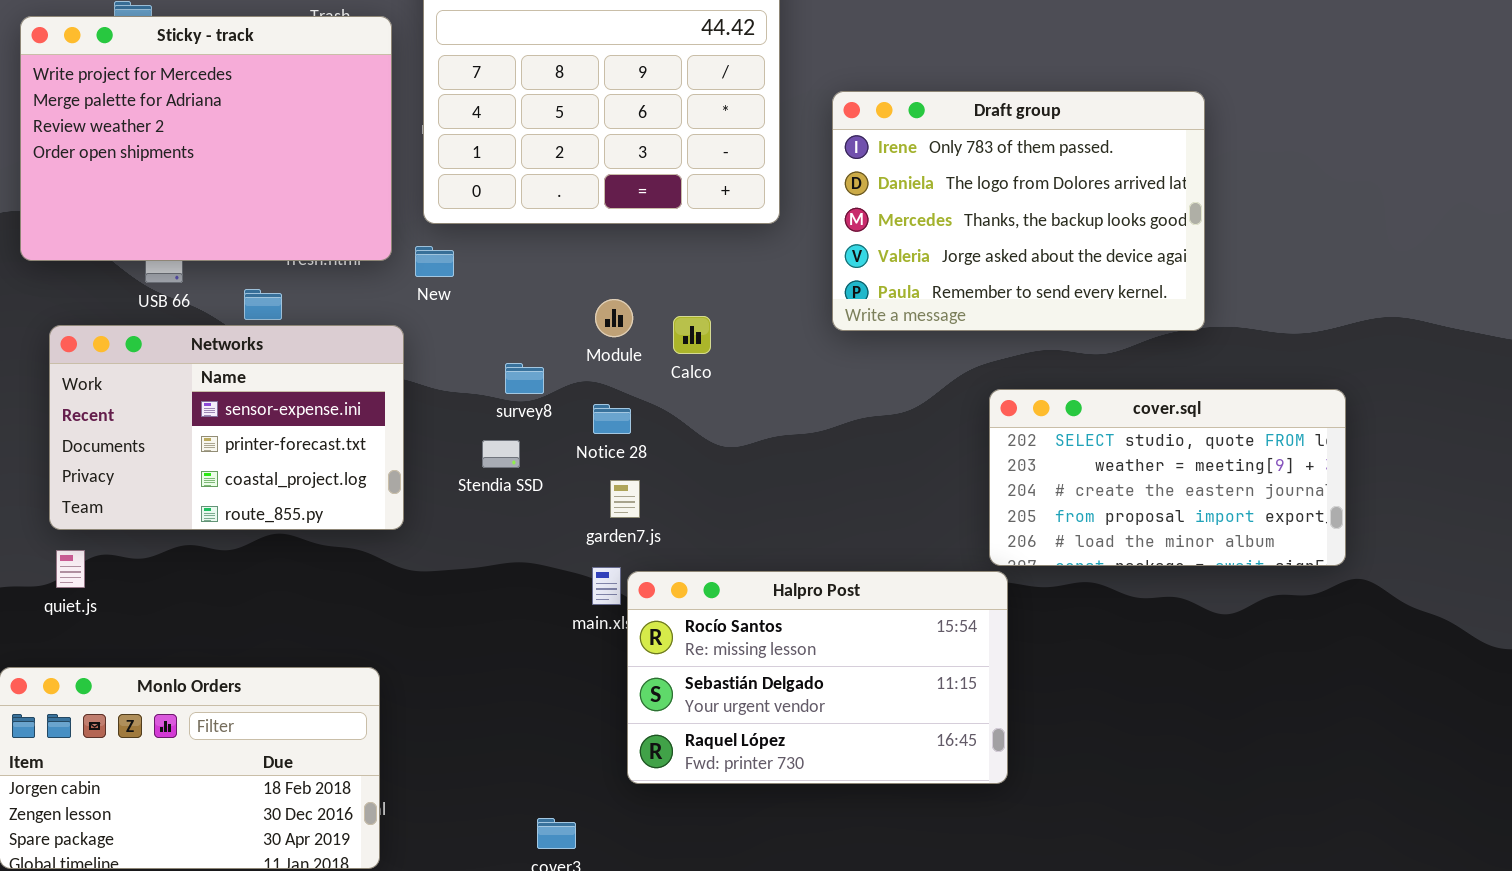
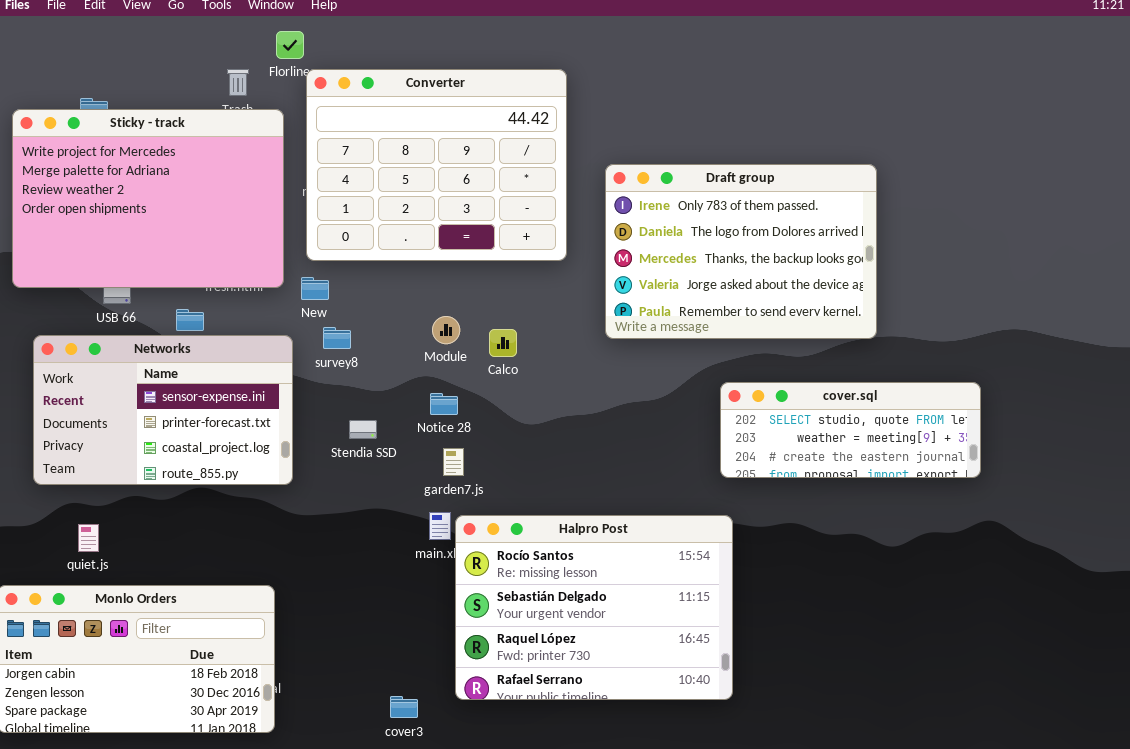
survey8: [505,363,544,394] -> [323,327,351,349], moved
cover.sql: [989,389,1346,566] -> [720,382,981,478], resized
quiet.js: [56,550,85,588] -> [78,524,99,552], moved
Halpro Post: [627,571,1008,784] -> [455,515,733,700], resized

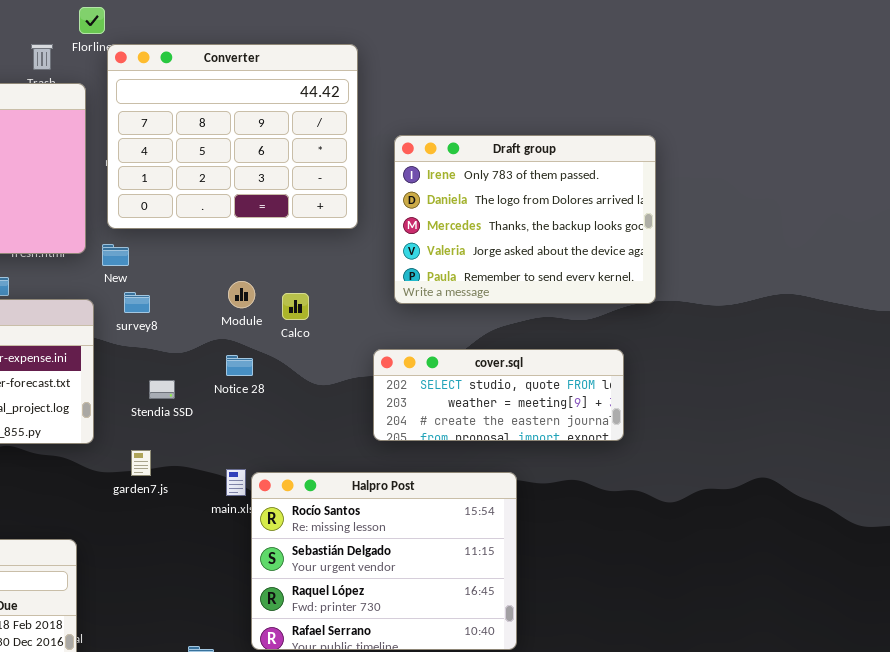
cover.sql: [720,382,981,478] -> [373,349,624,441], moved
garden7.js: [443,448,464,476] -> [131,450,151,476], moved

